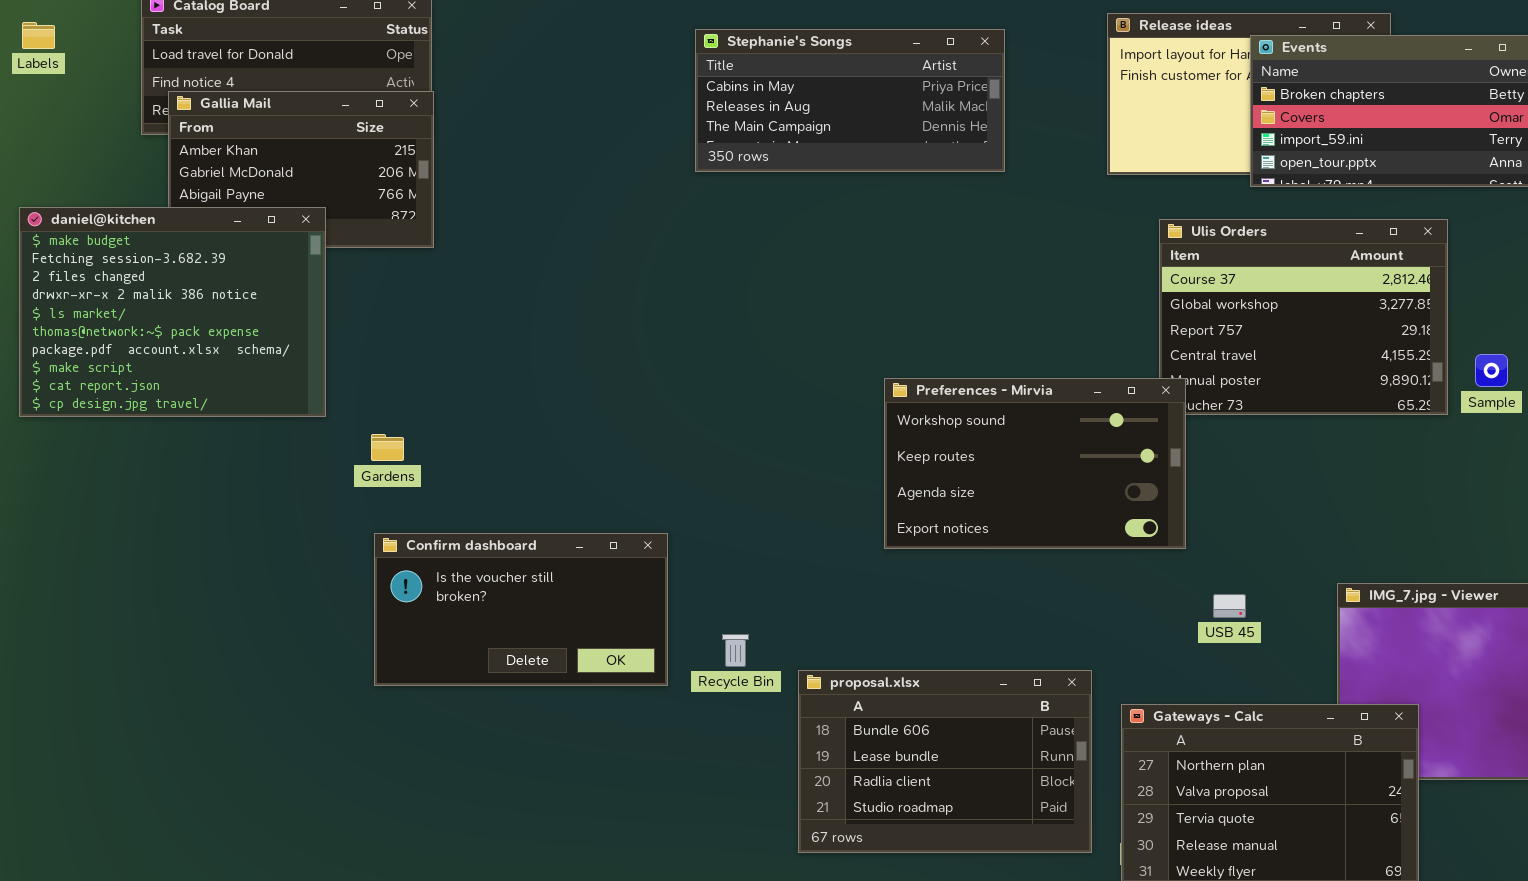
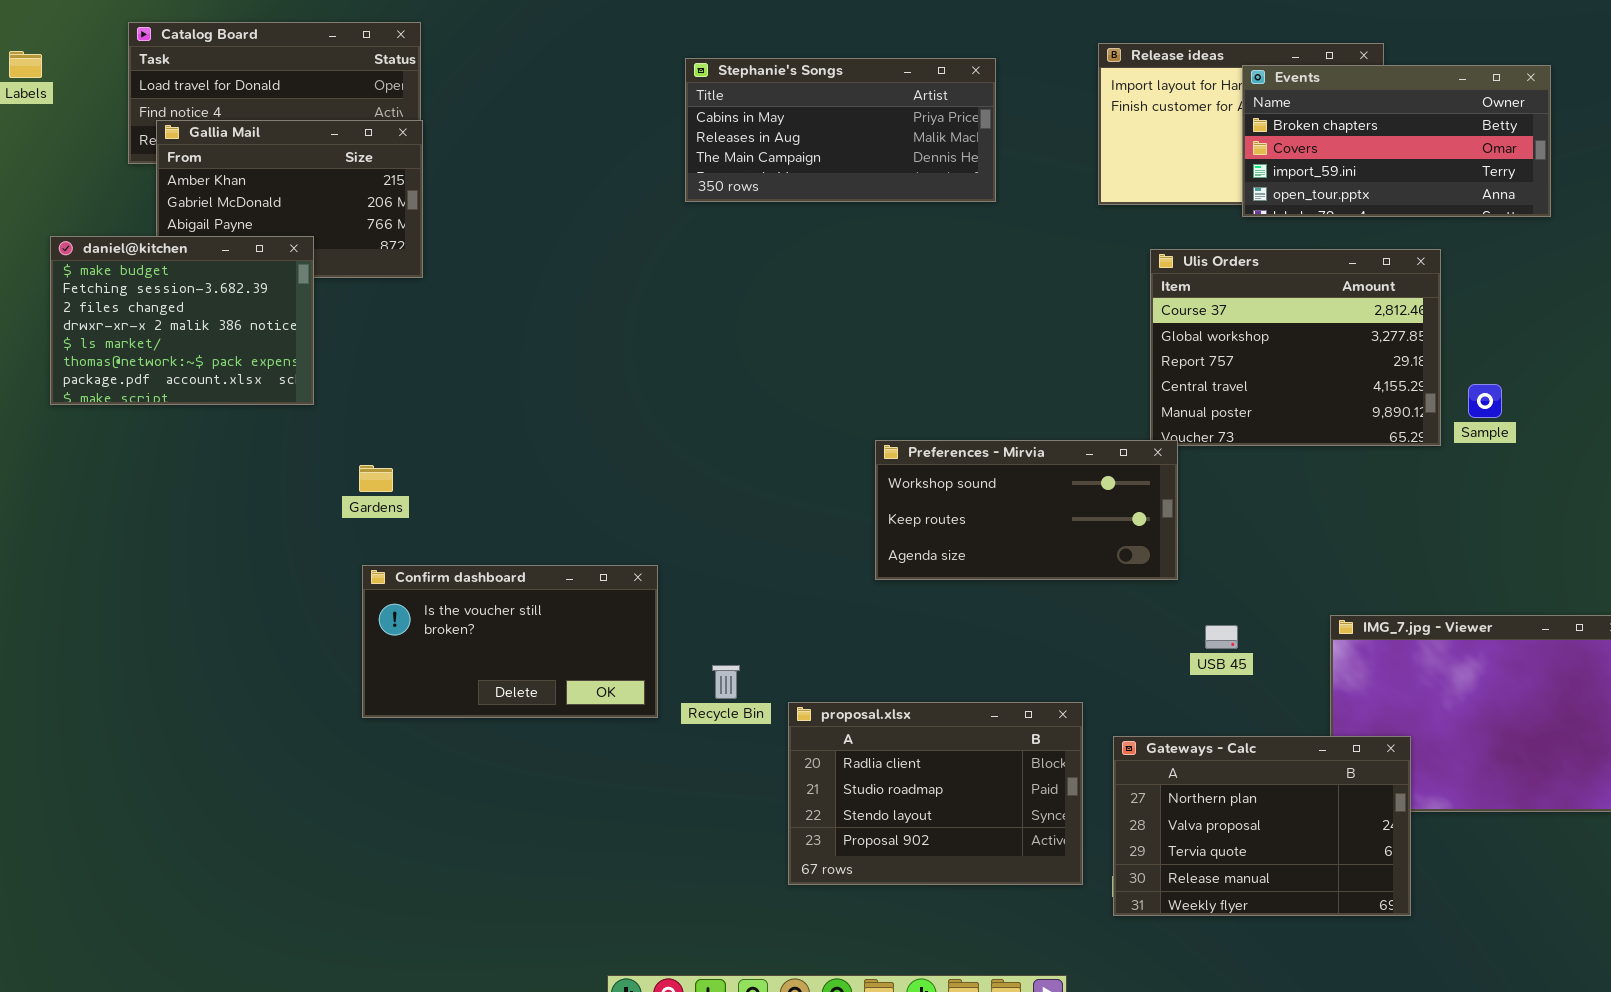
daniel@kitchen: [19,207,326,417] -> [50,236,314,405], resized
Preferences - Mirvia: [884,378,1186,549] -> [875,440,1178,580], resized
proposal.xlsx: [798,670,1092,853] -> [788,702,1083,885], scrolled down 2 rows

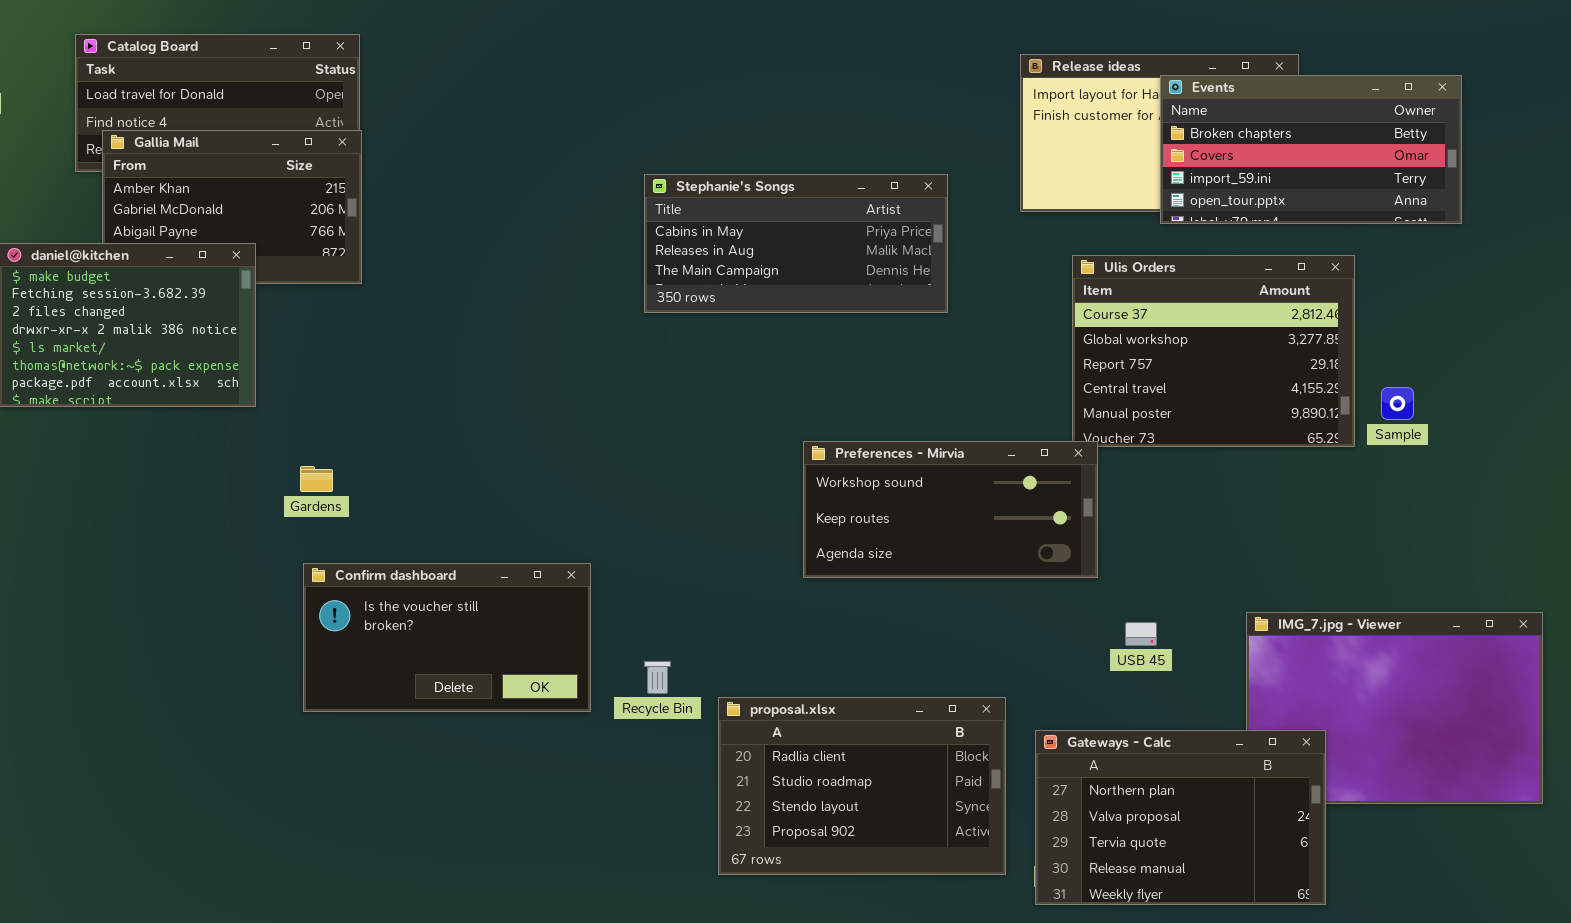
Stephanie's Songs: [685,58,996,202] -> [644,174,948,313], moved

